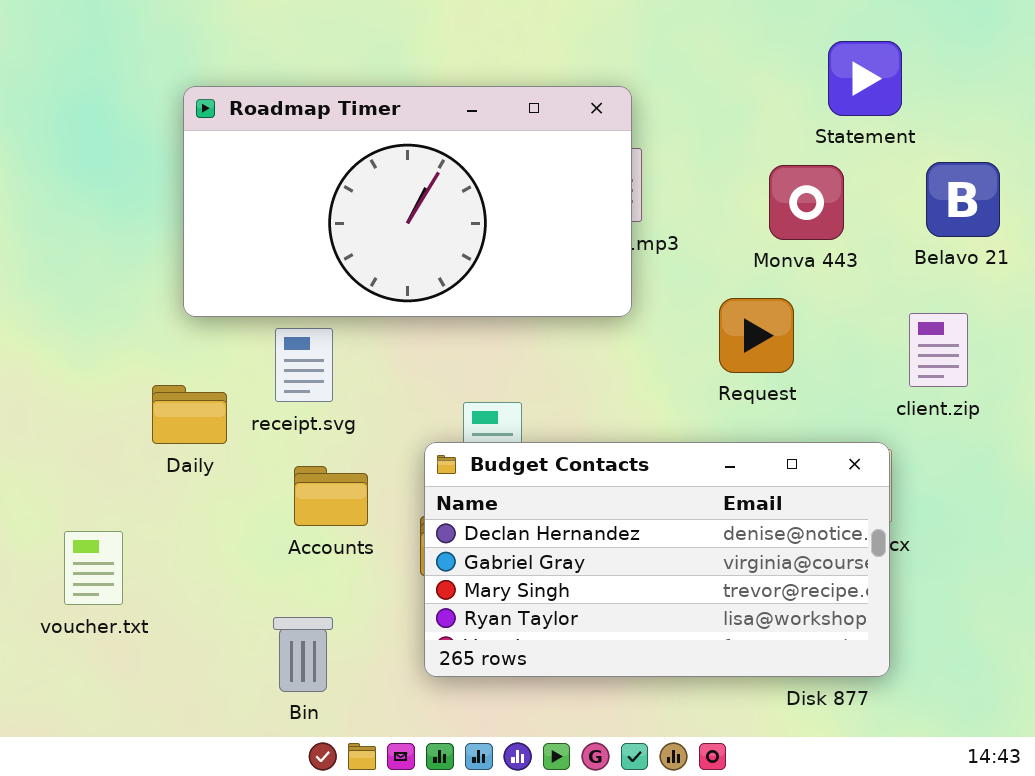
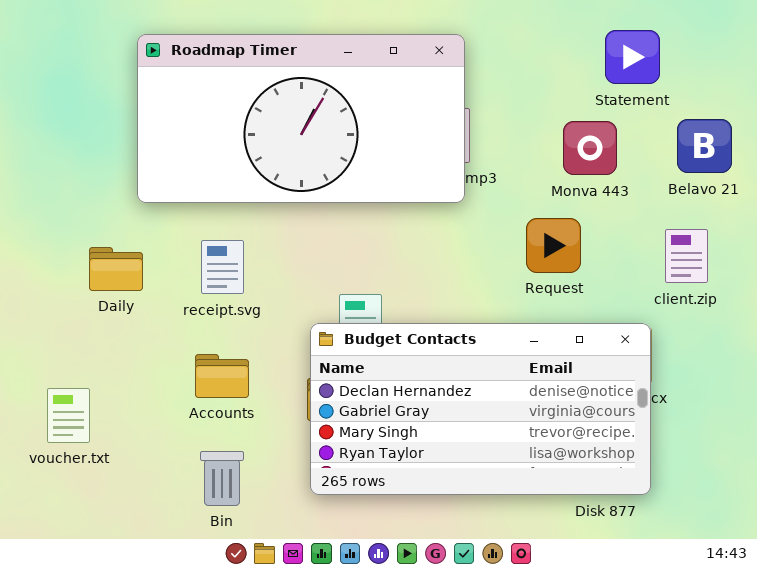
Roadmap Timer: [183,86,632,317] -> [137,34,465,203], moved
Daily: [152,385,227,444] -> [89,247,143,291], moved
Accounts: [294,466,368,526] -> [195,354,249,398], moved

